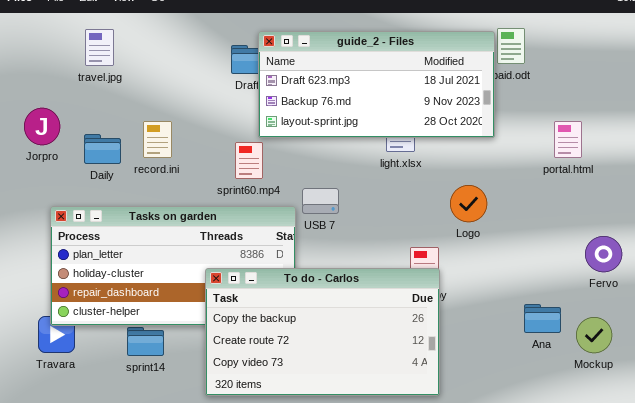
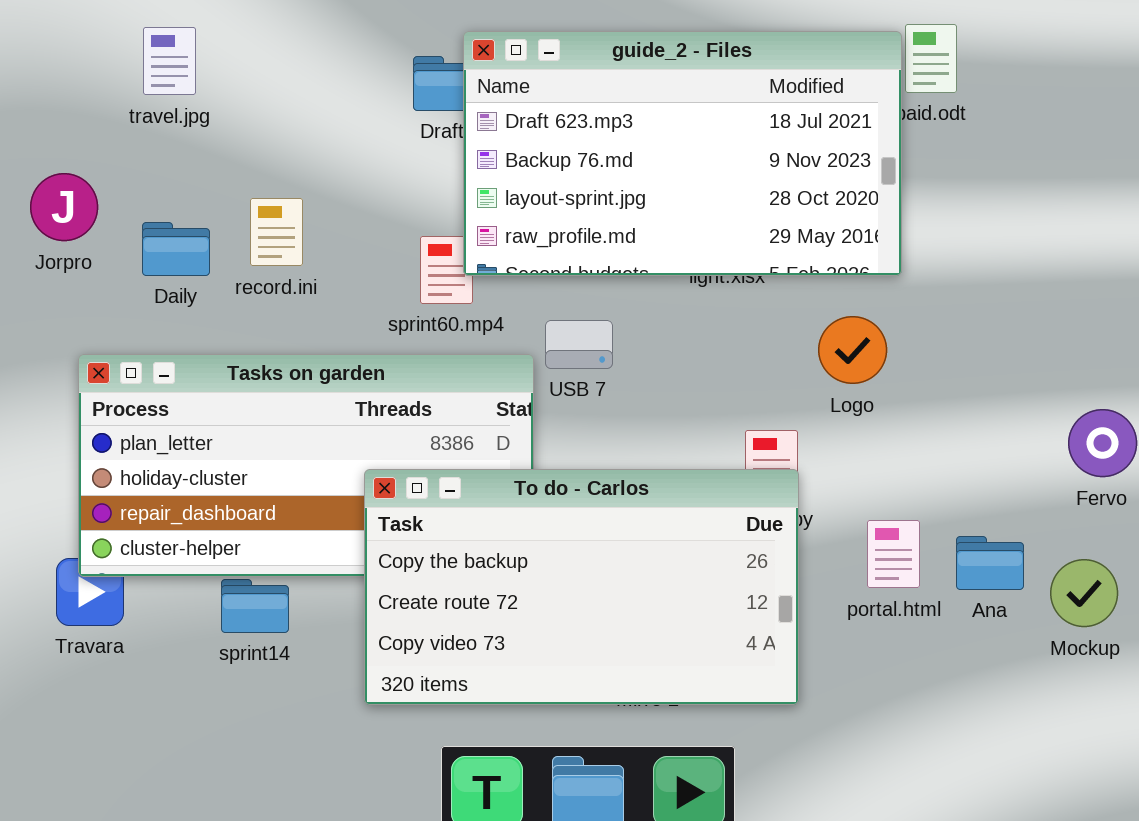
guide_2 - Files: [258,31,495,138] -> [463,31,902,276], resized
portal.html: [554,121,582,158] -> [867,520,920,588], moved

